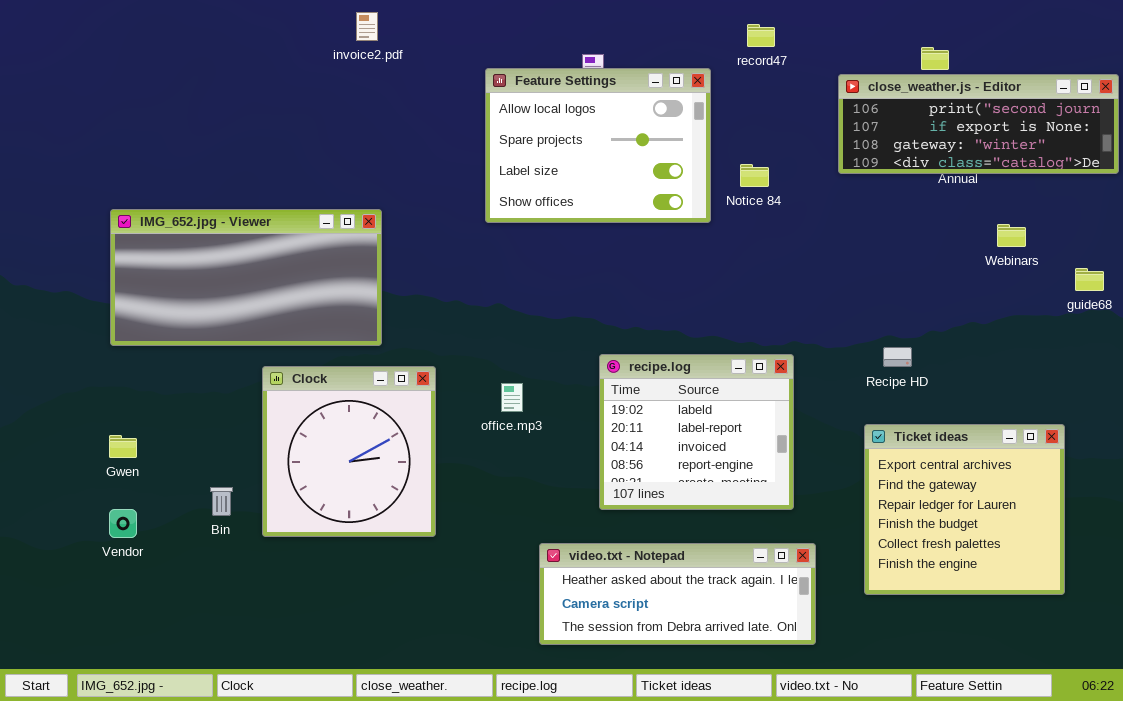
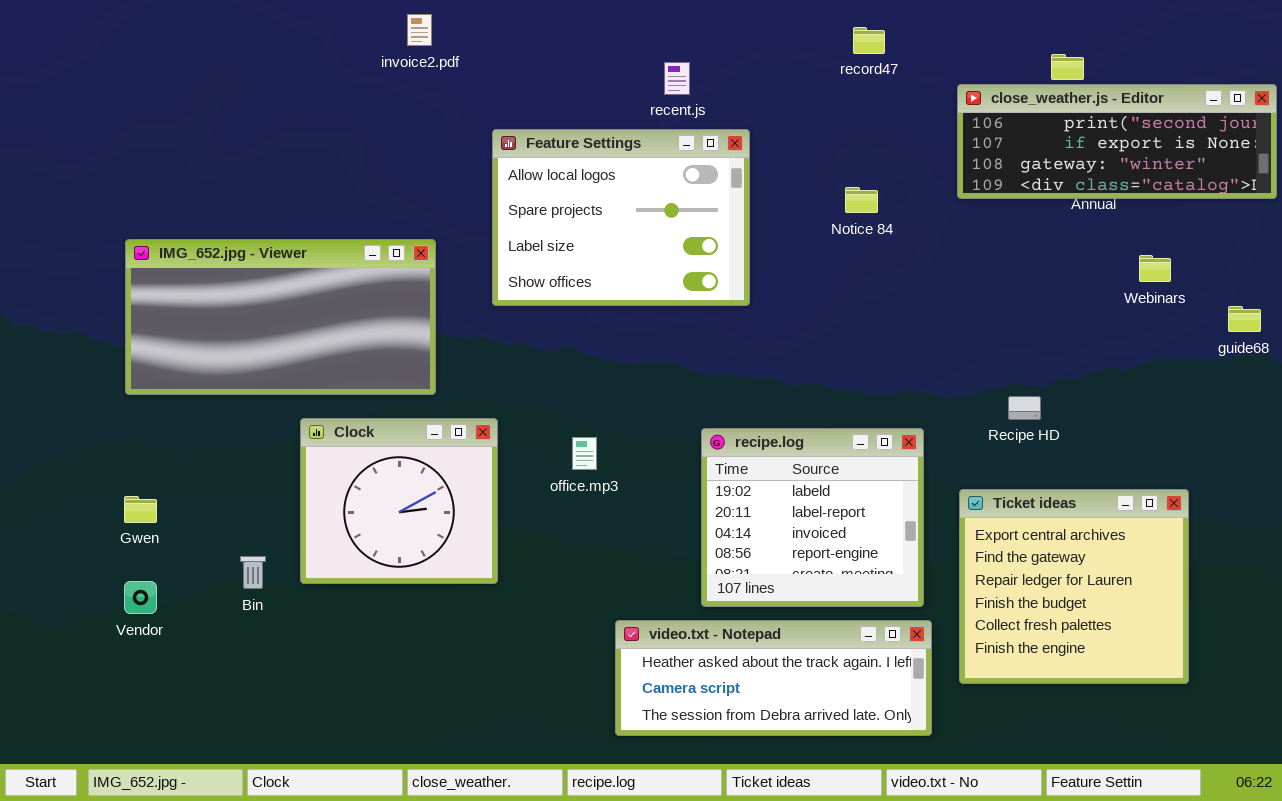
Feature Settings: [485,68,711,223] -> [492,129,750,306], moved
recipe.log: [599,354,794,510] -> [701,428,924,607], moved
Clock: [262,366,436,537] -> [300,418,498,584], resized
Ticket ideas: [864,424,1065,595] -> [959,489,1189,684], moved

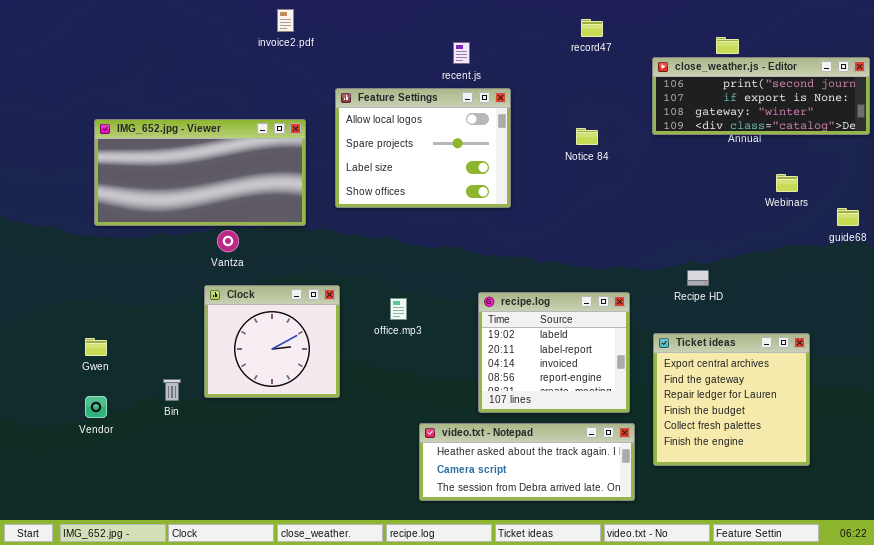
IMG_652.jpg - Viewer: [125,239,436,395] -> [94,119,306,226], moved

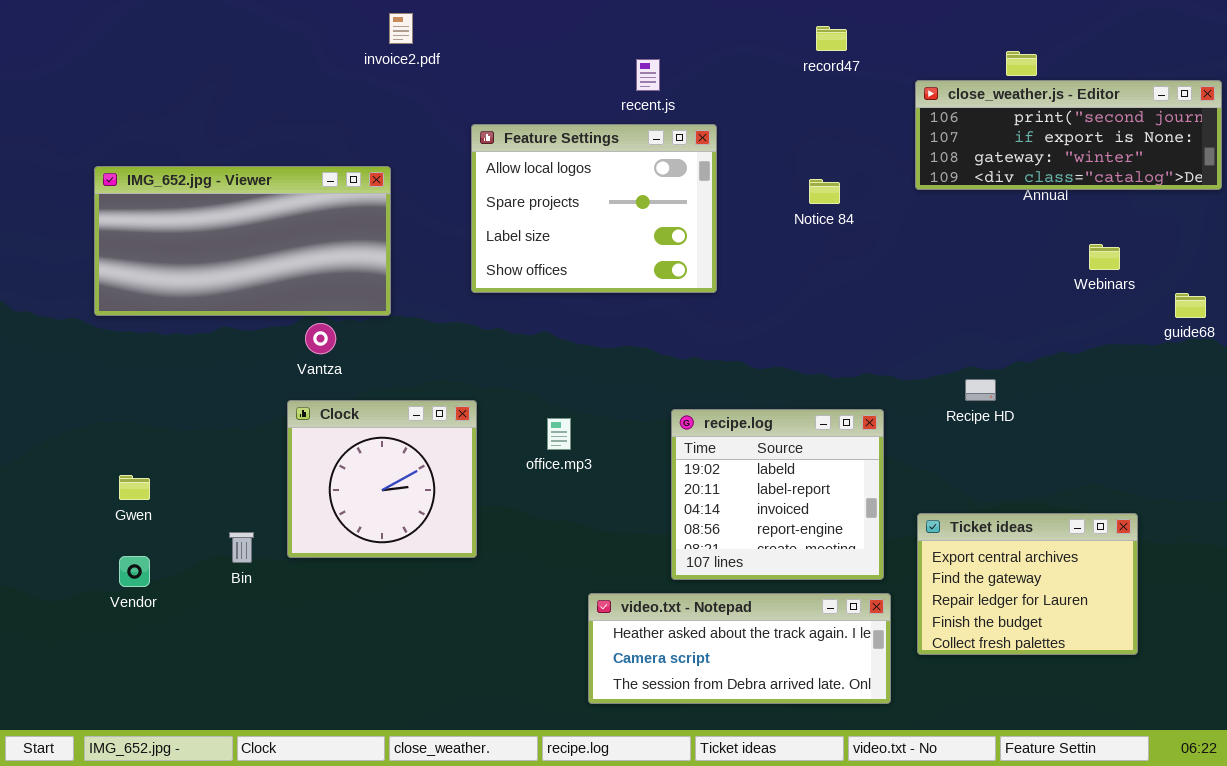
IMG_652.jpg - Viewer: [94,119,306,226] -> [94,166,391,316], moved
Ticket ideas: [653,333,810,466] -> [917,513,1138,655], resized

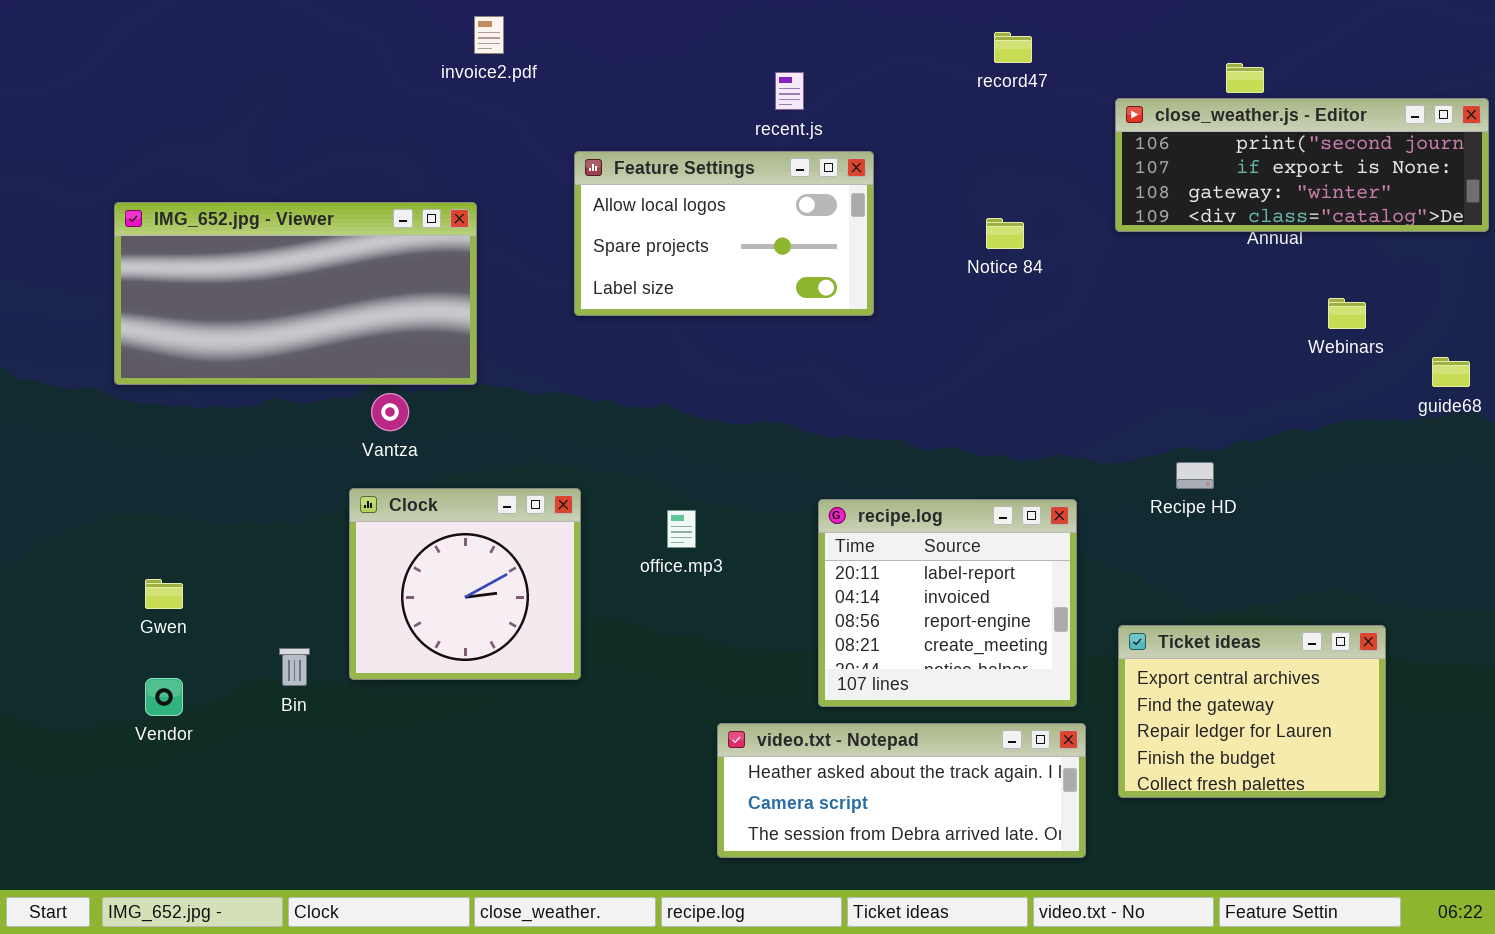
Feature Settings: [471,124,717,293] -> [574,151,874,316], resized
recipe.log: [671,409,884,580] -> [818,499,1077,707], scrolled down 1 row

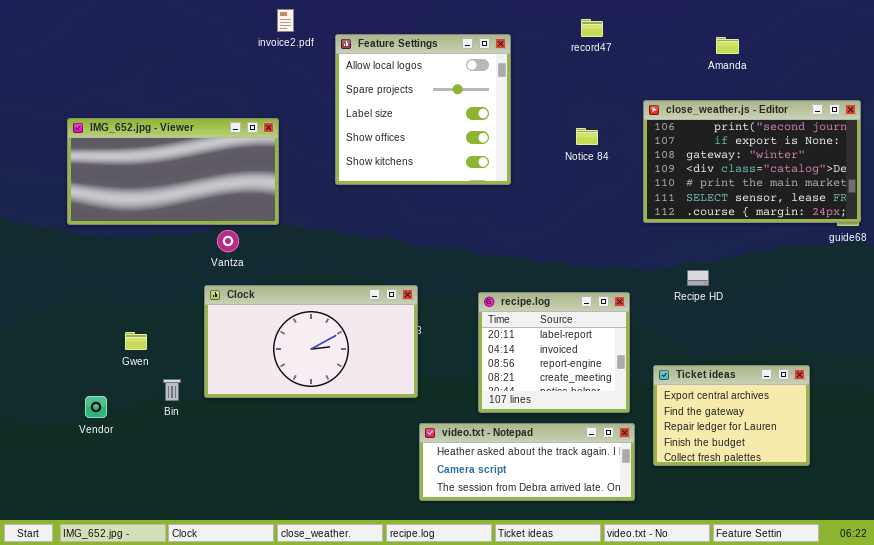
close_weather.js - Editor: [1115,98,1489,232] -> [643,100,861,223], moved, resized
Feature Settings: [574,151,874,316] -> [335,34,511,185], resized
Clock: [349,488,581,680] -> [204,285,418,398], resized
Gwen: [145,579,183,609] -> [125,332,147,350], moved

